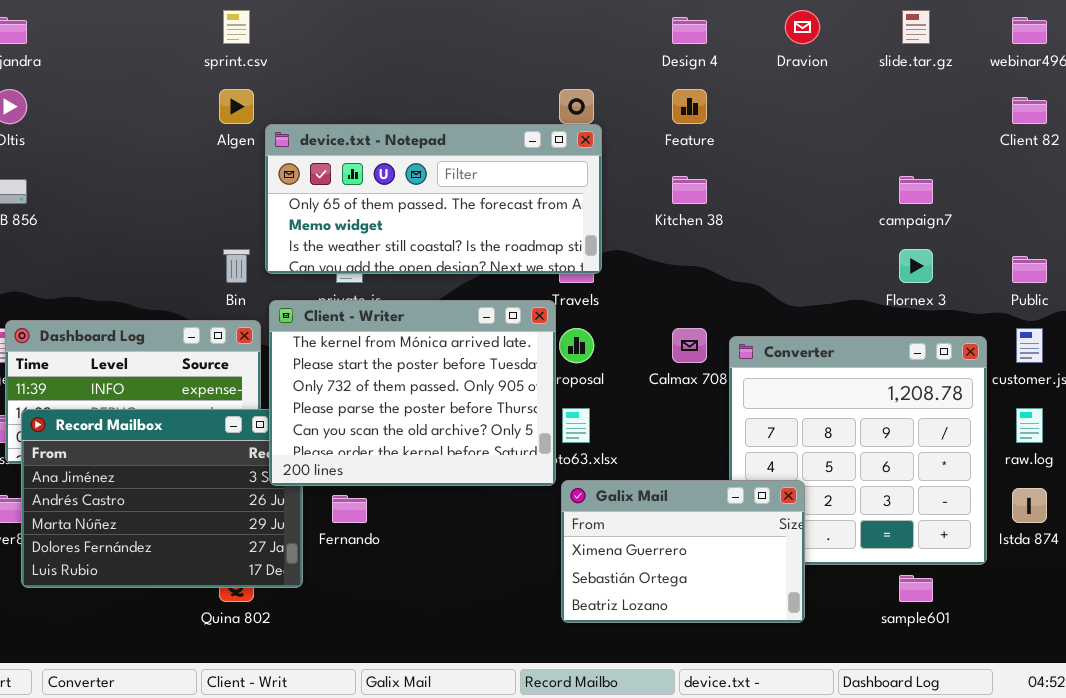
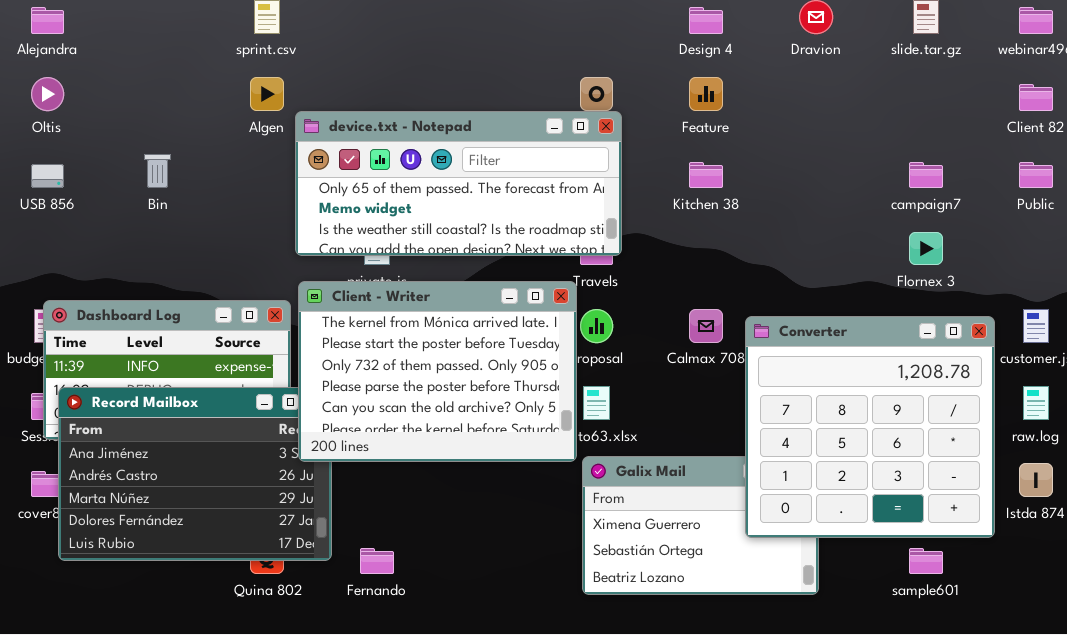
Bin: [223,249,250,283] -> [144,154,171,188], moved
Public: [1012,256,1047,283] -> [1019,162,1053,188], moved
Converter: [729,336,987,565] -> [745,316,995,538], raised
Fernando: [332,495,367,523] -> [360,548,394,574], moved

